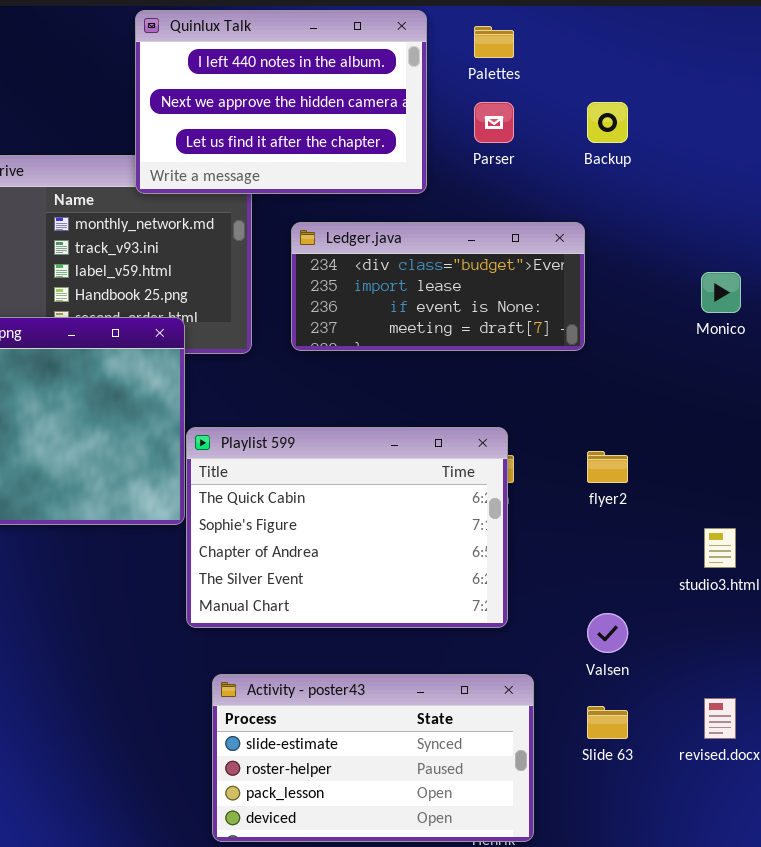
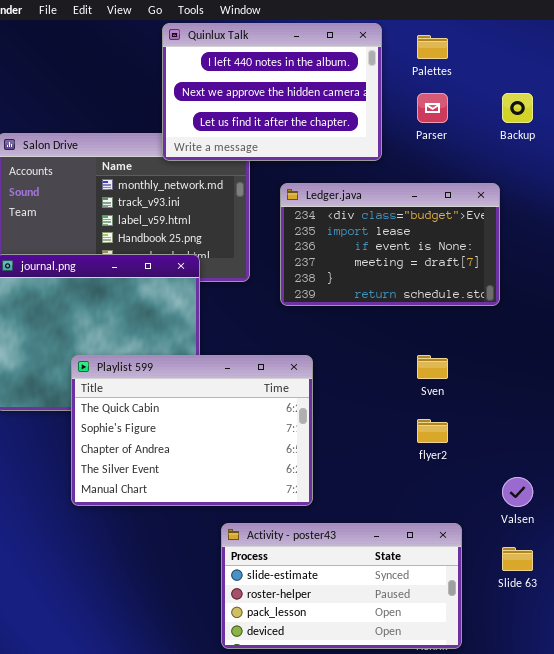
Ledger.java: [291,222,585,351] -> [280,183,500,306], resized
Playlist 599: [186,427,508,628] -> [71,355,313,506], moved
flyer2: [587,451,628,483] -> [417,419,448,443], moved

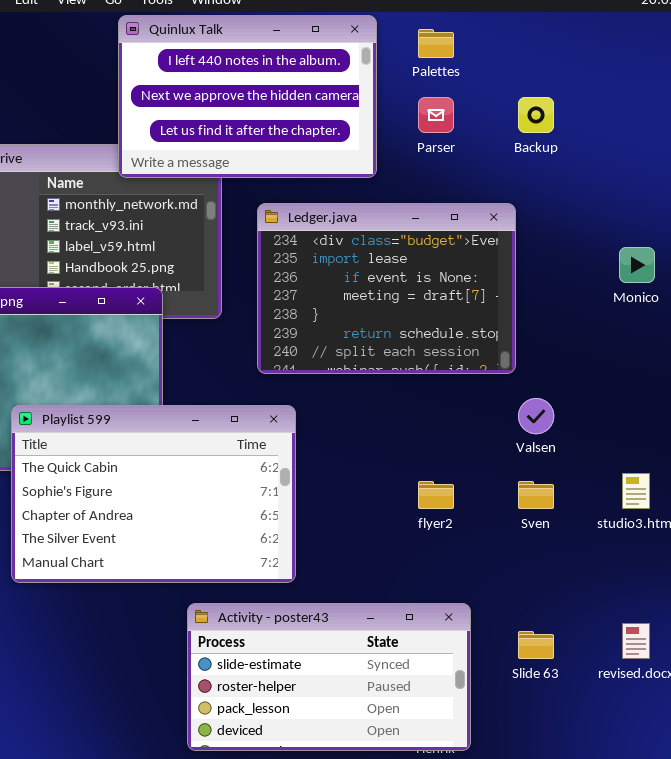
Ledger.java: [280,183,500,306] -> [257,203,516,374], resized
Sven: [417,355,448,379] -> [518,481,554,509], moved
Valsen: [502,477,533,507] -> [518,398,554,434], moved

